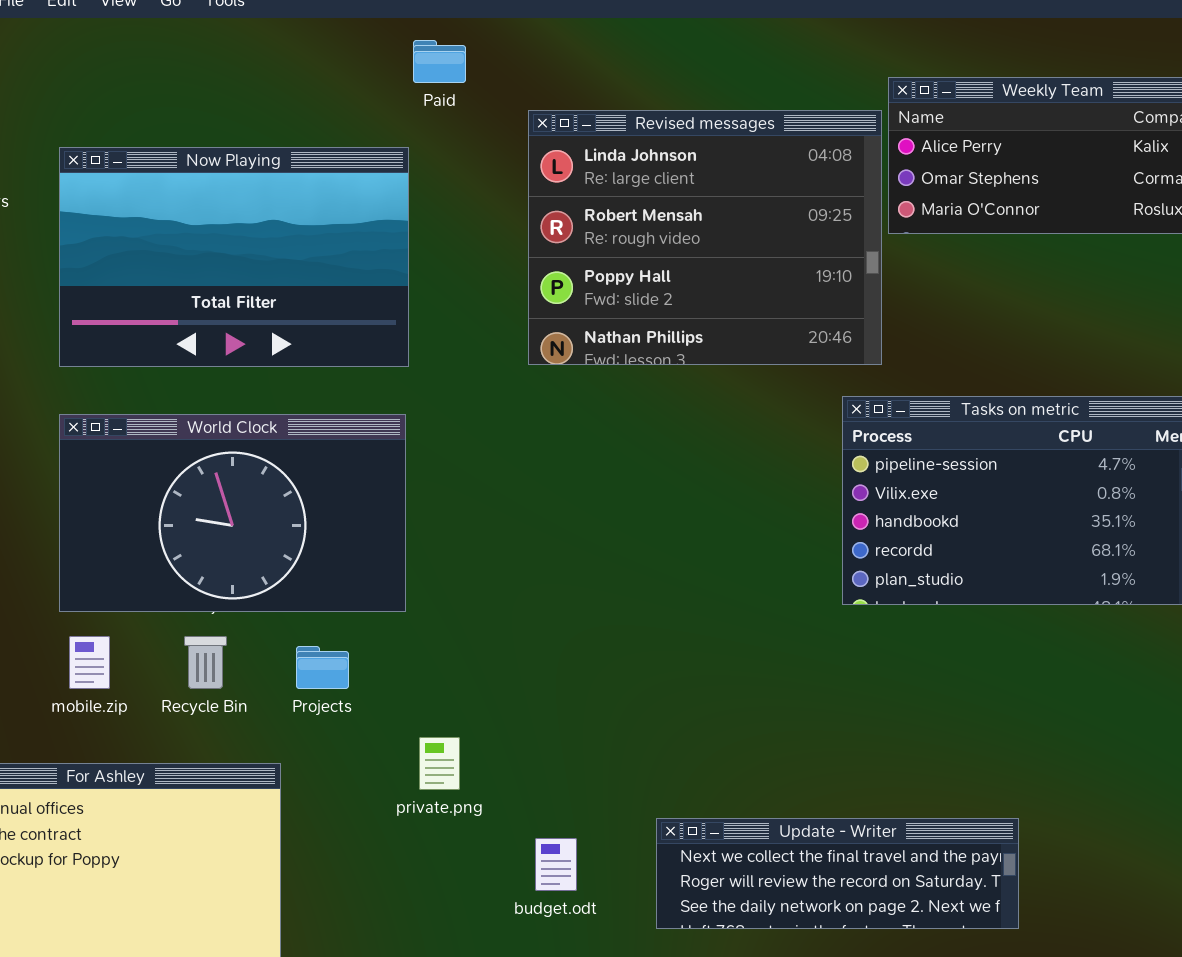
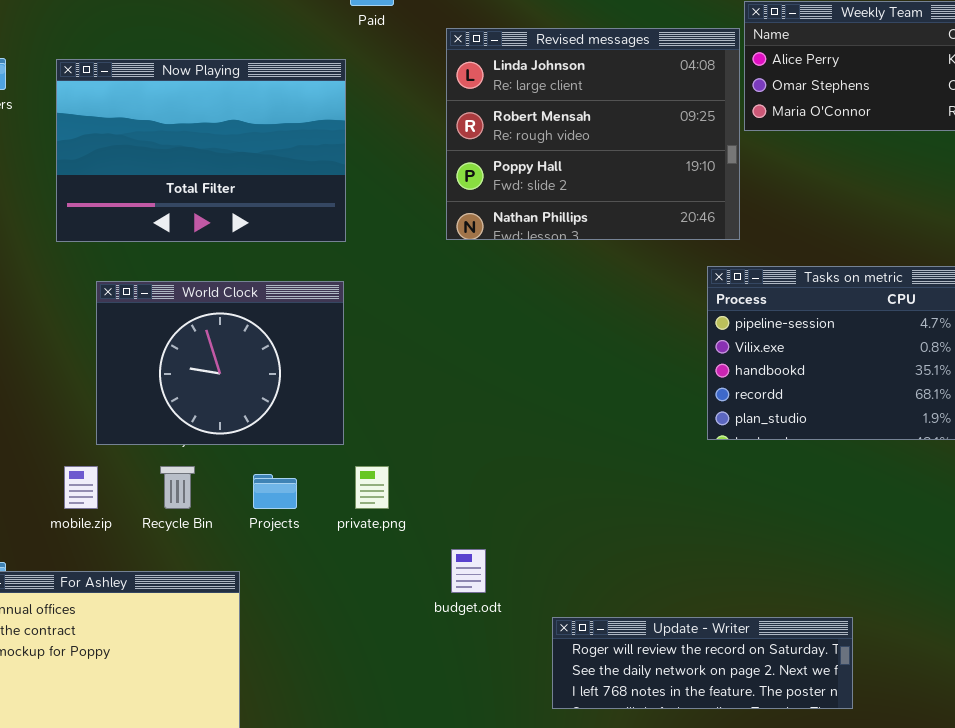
World Clock: [59,414,406,612] -> [96,281,344,445], resized
private.png: [419,737,460,790] -> [355,466,389,509], moved
Update - Writer: [656,818,1019,929] -> [552,617,853,709], scrolled down 1 row
budget.odt: [535,838,577,891] -> [451,549,486,593], moved

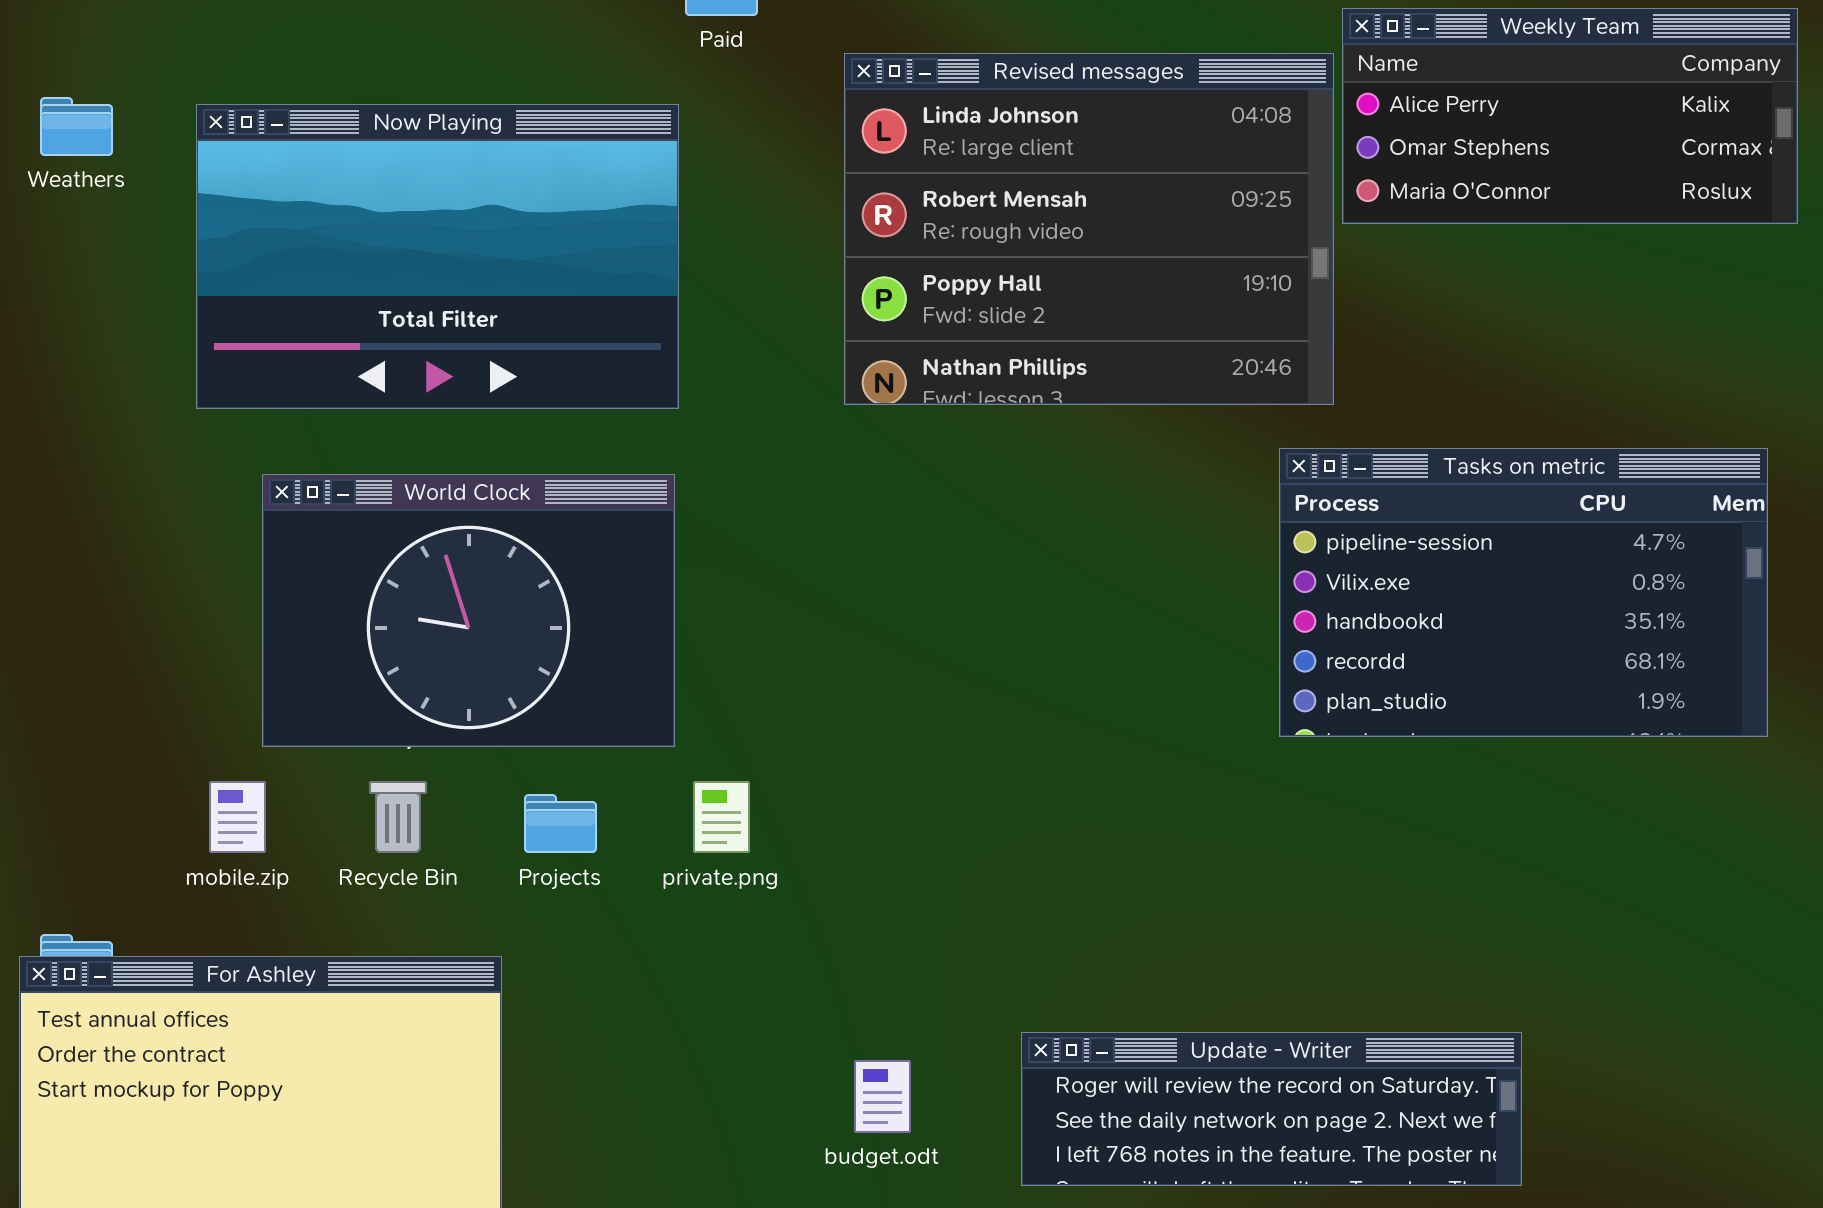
budget.odt: [451,549,486,593] -> [854,1060,911,1133], moved

